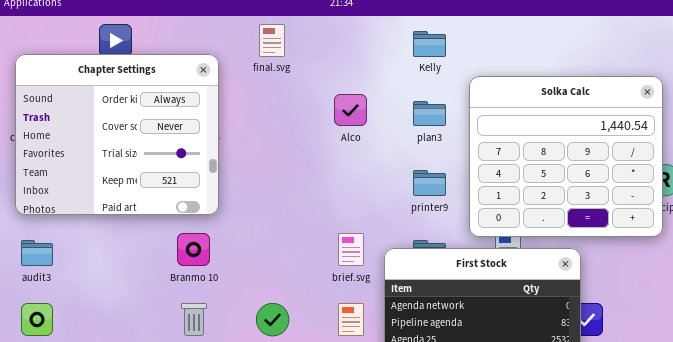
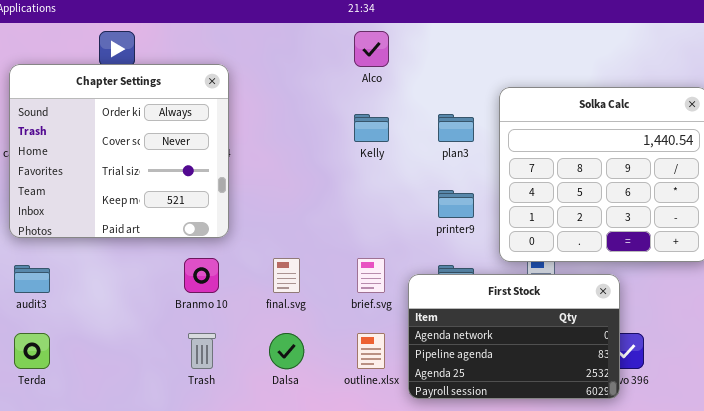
final.svg: [259,24,285,57] -> [273,258,300,293], moved
Kelly: [413,31,446,57] -> [354,114,389,142], moved
Alco: [334,94,367,126] -> [354,31,389,67], moved

